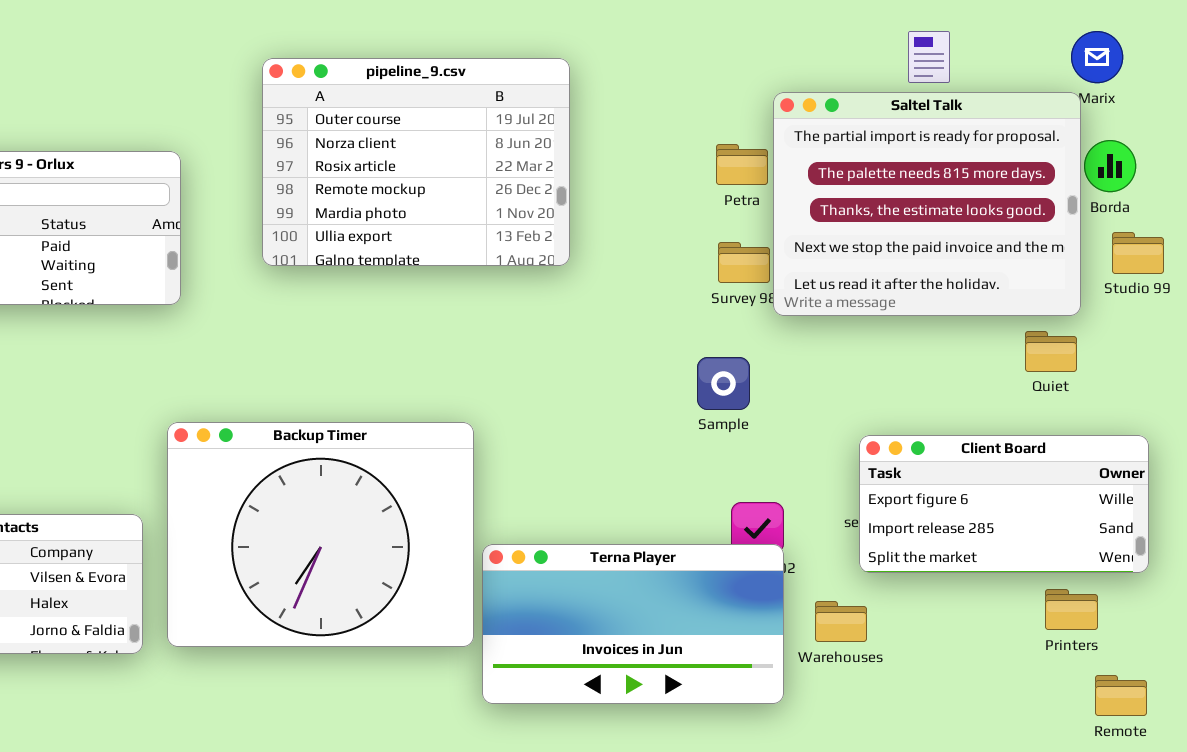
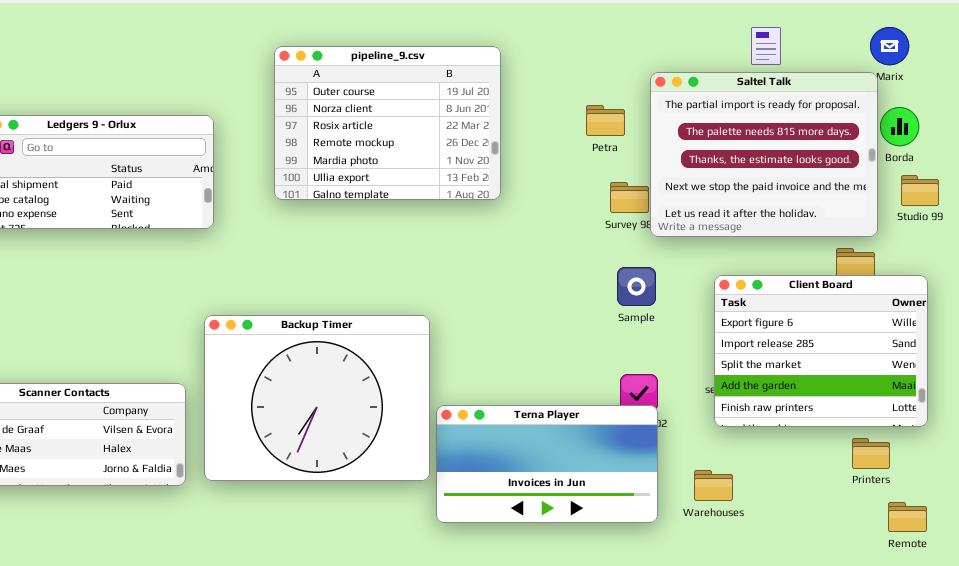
Petra: [716,144,768,185] -> [586,105,625,136], moved
Sample: [697,357,750,410] -> [617,267,656,306], moved
Client Board: [859,435,1149,573] -> [714,275,928,427], resized
Warehouses: [815,601,867,642] -> [694,470,733,501], moved

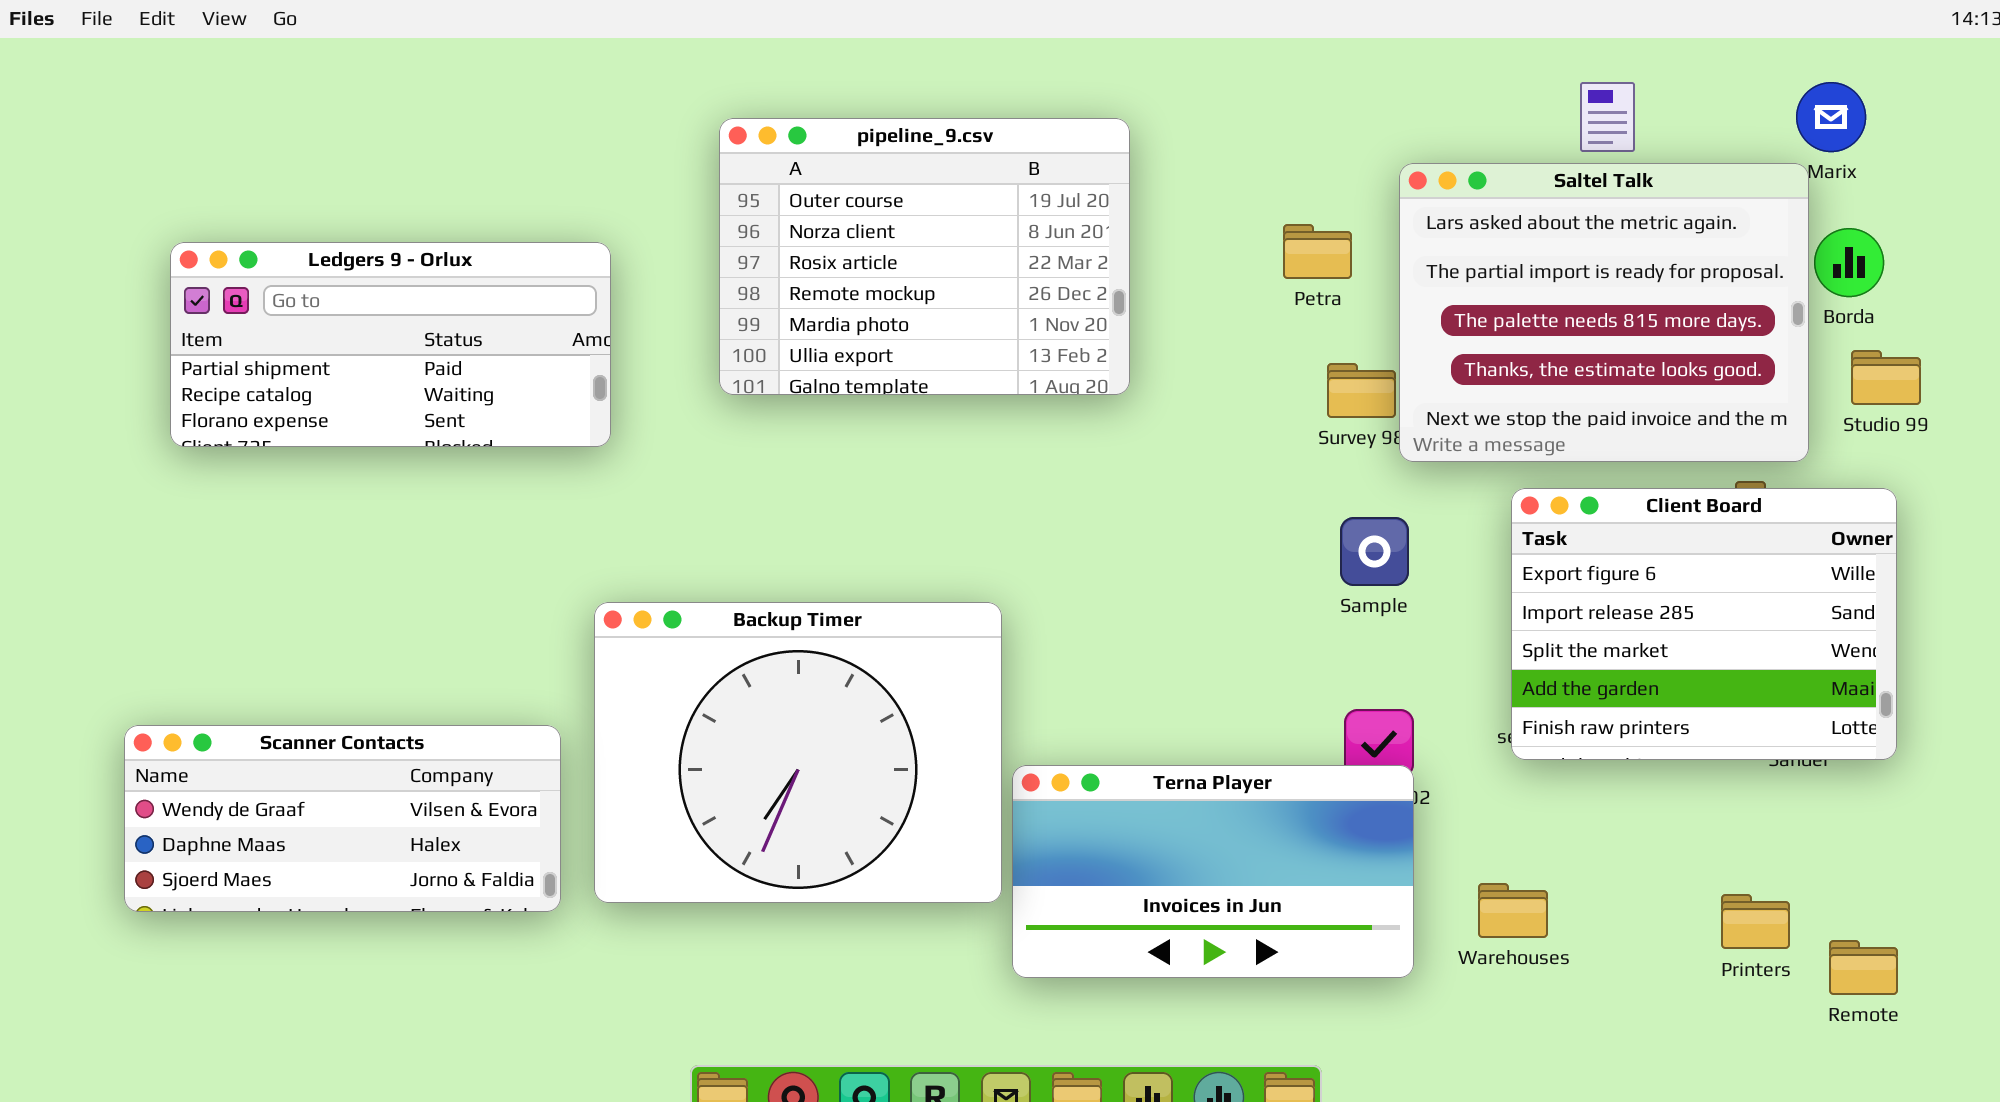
Saltel Talk: [650,72,878,237] -> [1399,163,1809,462], scrolled up 1 row
Client Board: [714,275,928,427] -> [1511,488,1897,760], moved
Printers: [852,438,890,469] -> [1721,894,1790,949], moved

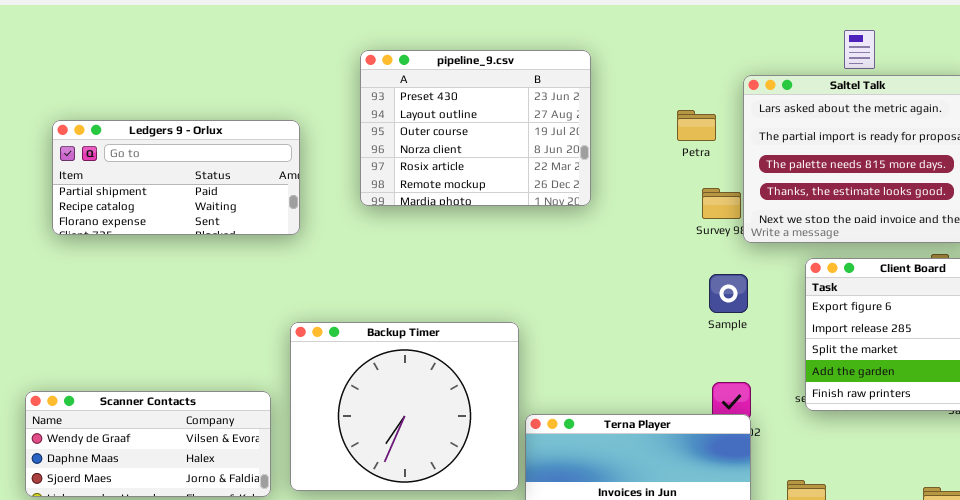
pipeline_9.csv: [719,118,1130,395] -> [360,50,591,206], scrolled up 2 rows

